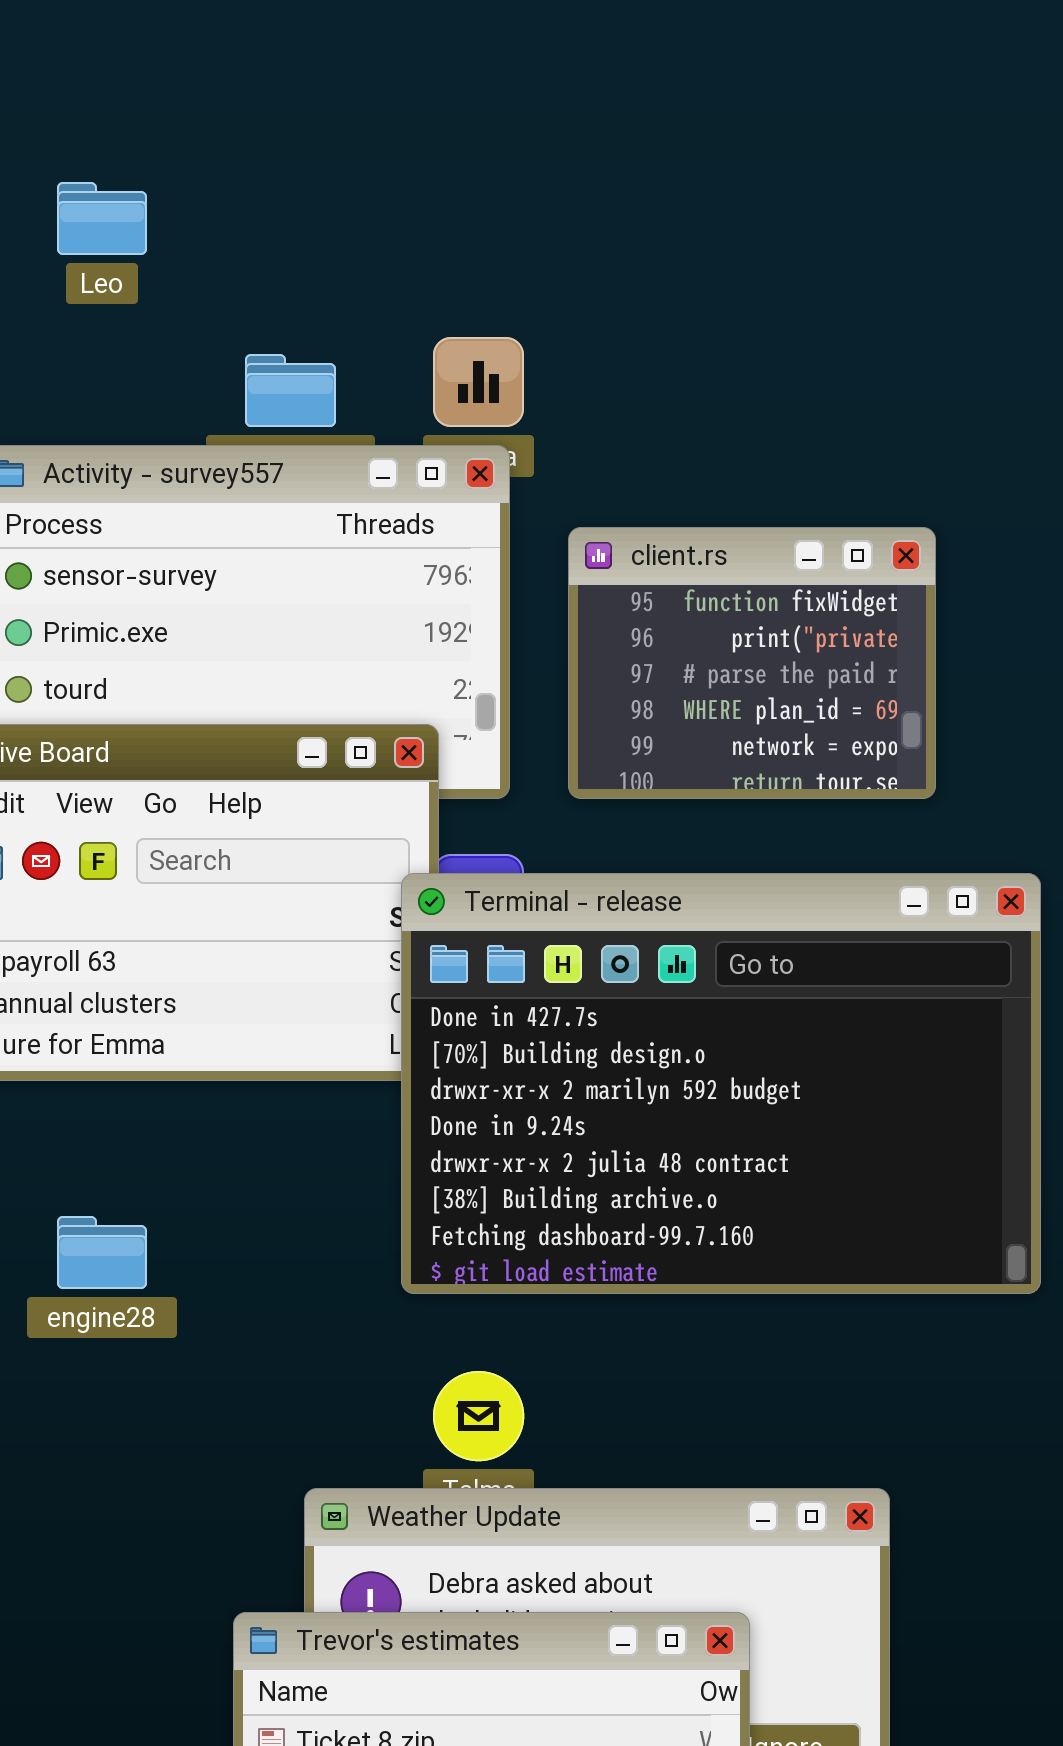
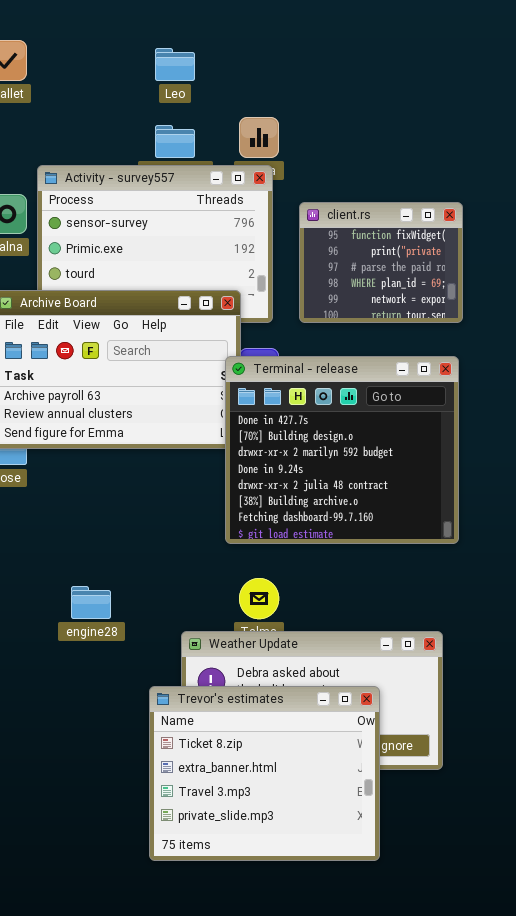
Leo: [57,182,147,255] -> [155,48,195,81], moved
Terminal - release: [401,873,1041,1294] -> [225,356,459,544], resized
engine28: [57,1216,147,1289] -> [71,586,111,619], moved

